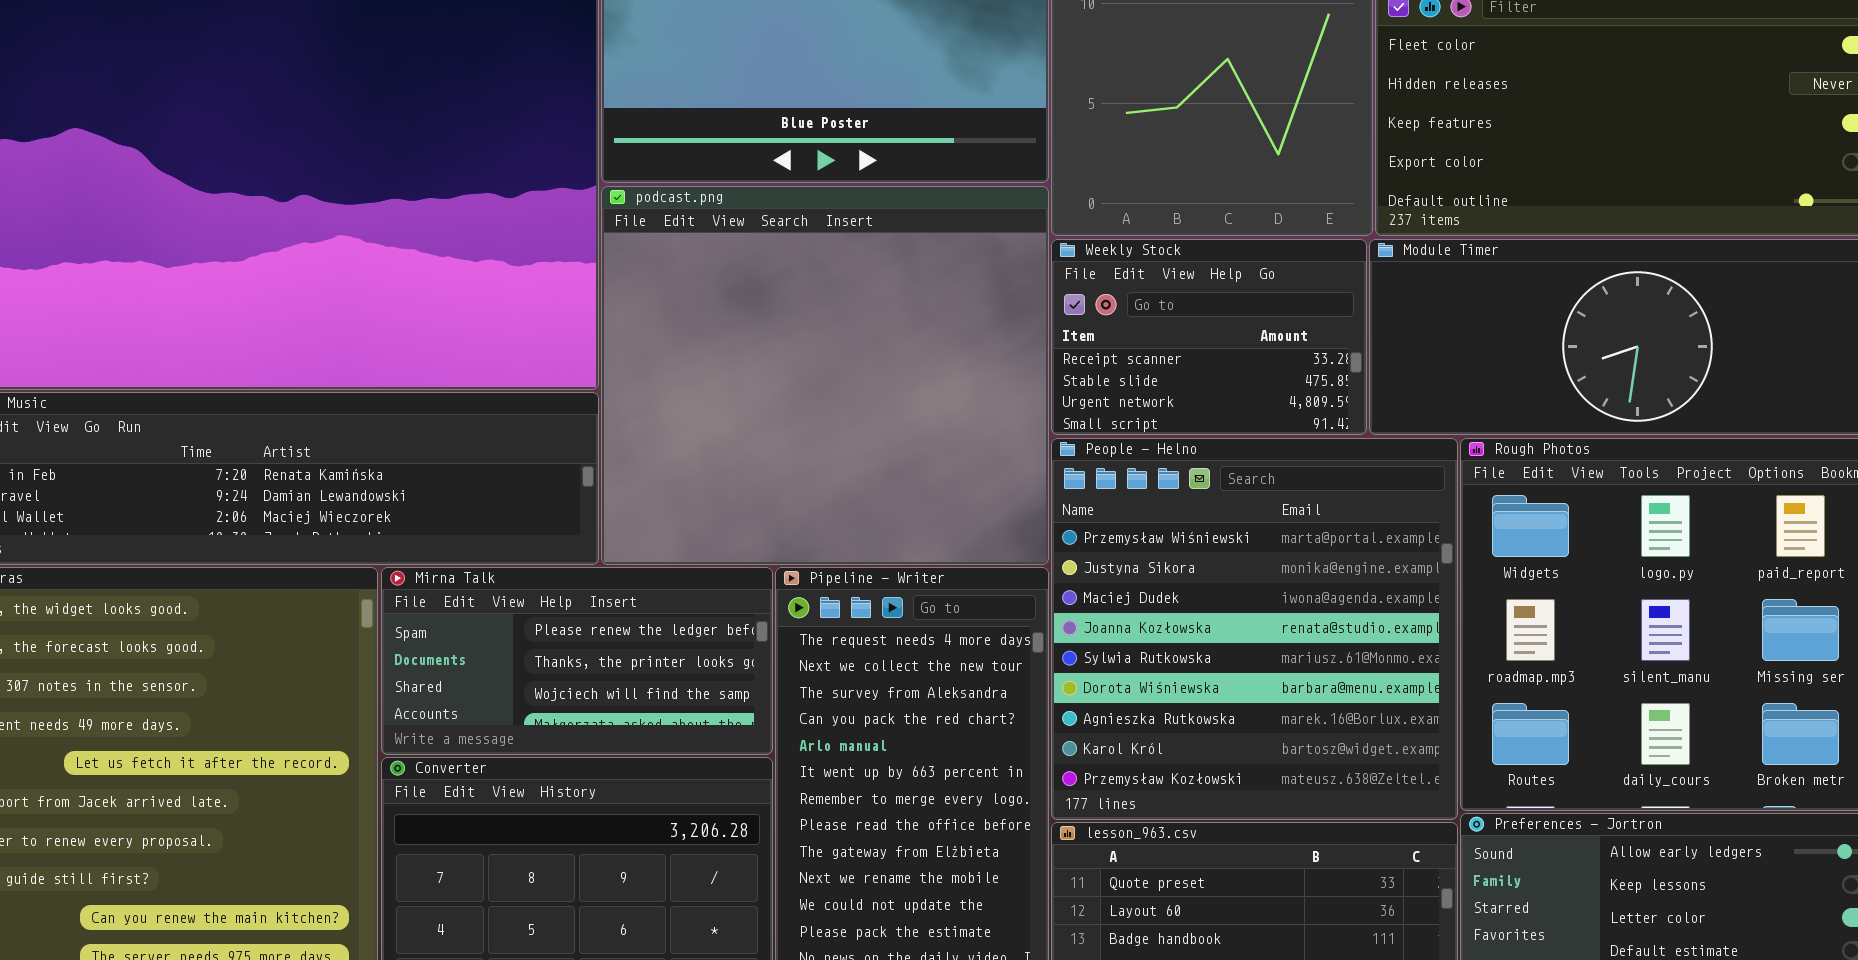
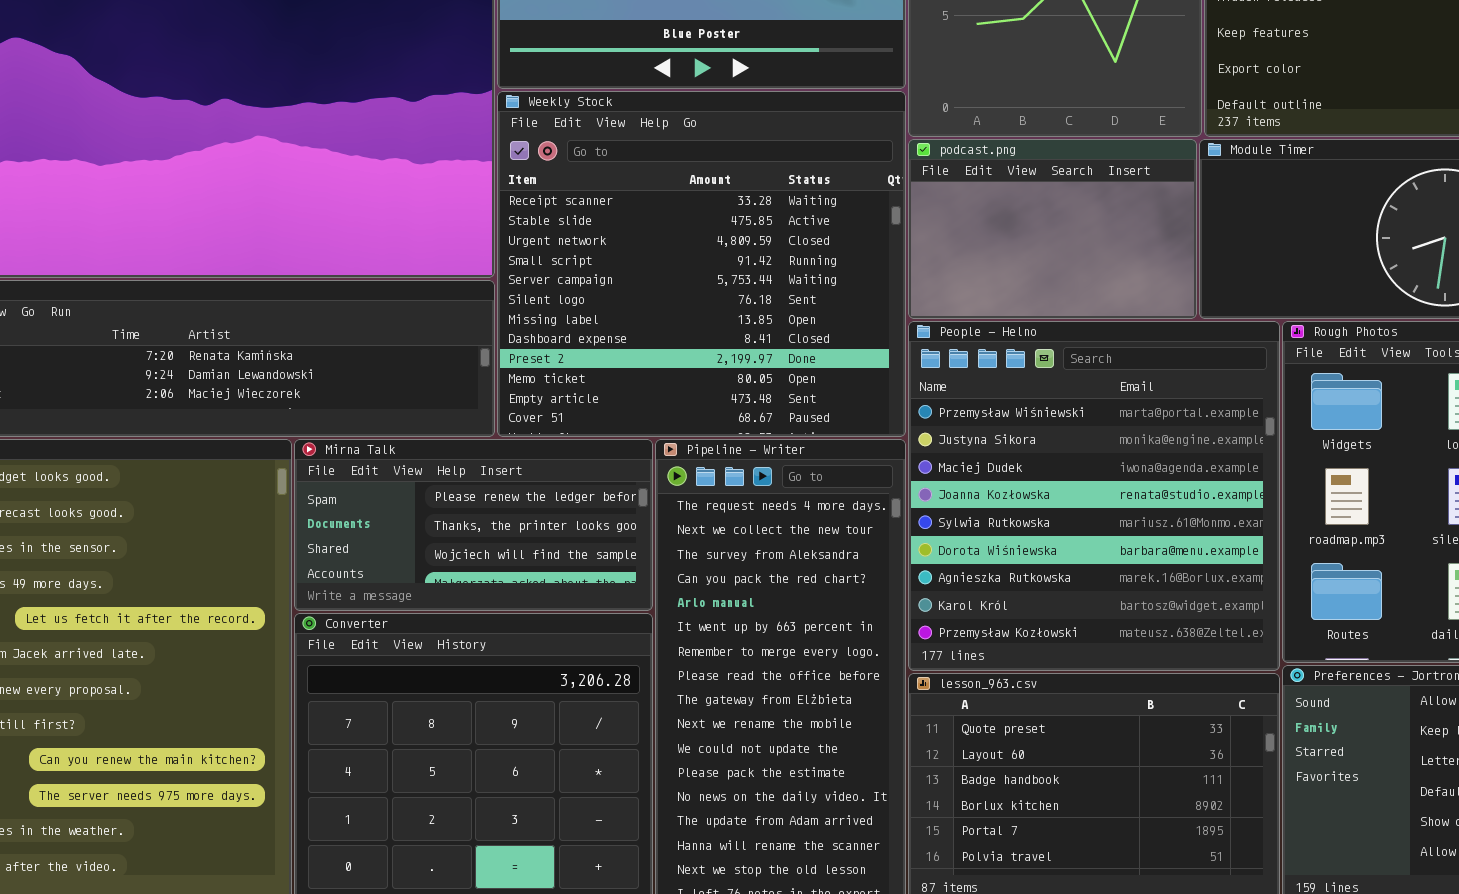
podcast.png: [601,186,1049,565] -> [908,139,1197,319], moved, resized
Weekly Stock: [1051,239,1367,435] -> [497,91,906,437], moved, resized

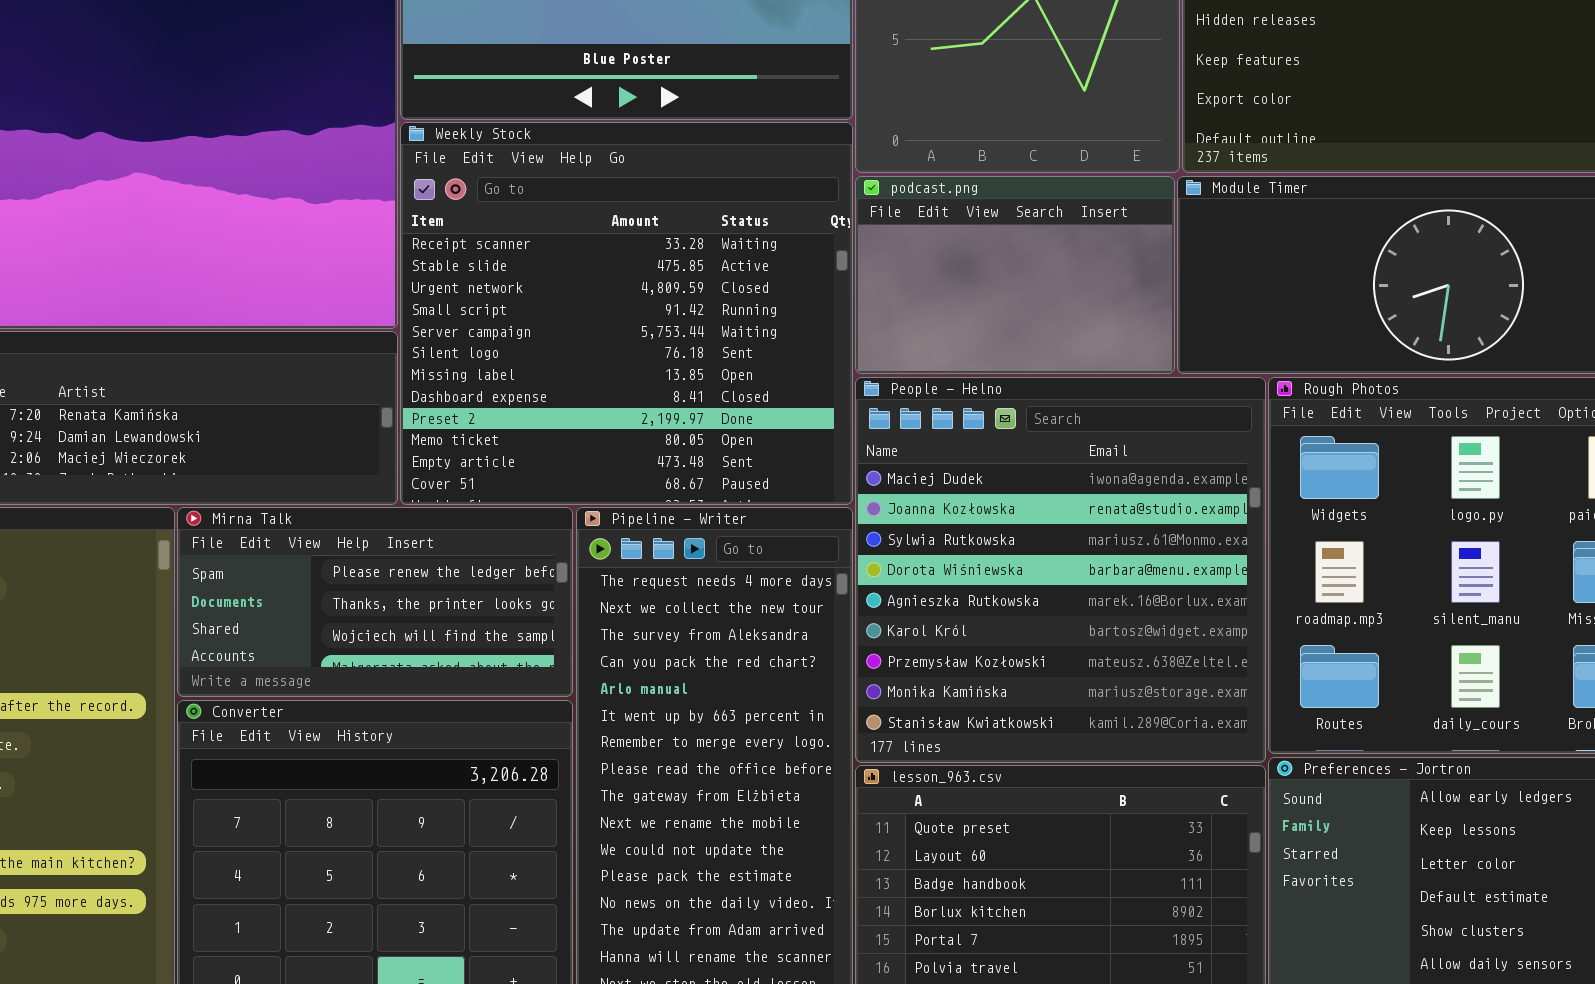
People - Helno: [908,321,1280,671] -> [855,377,1266,763], scrolled down 2 rows

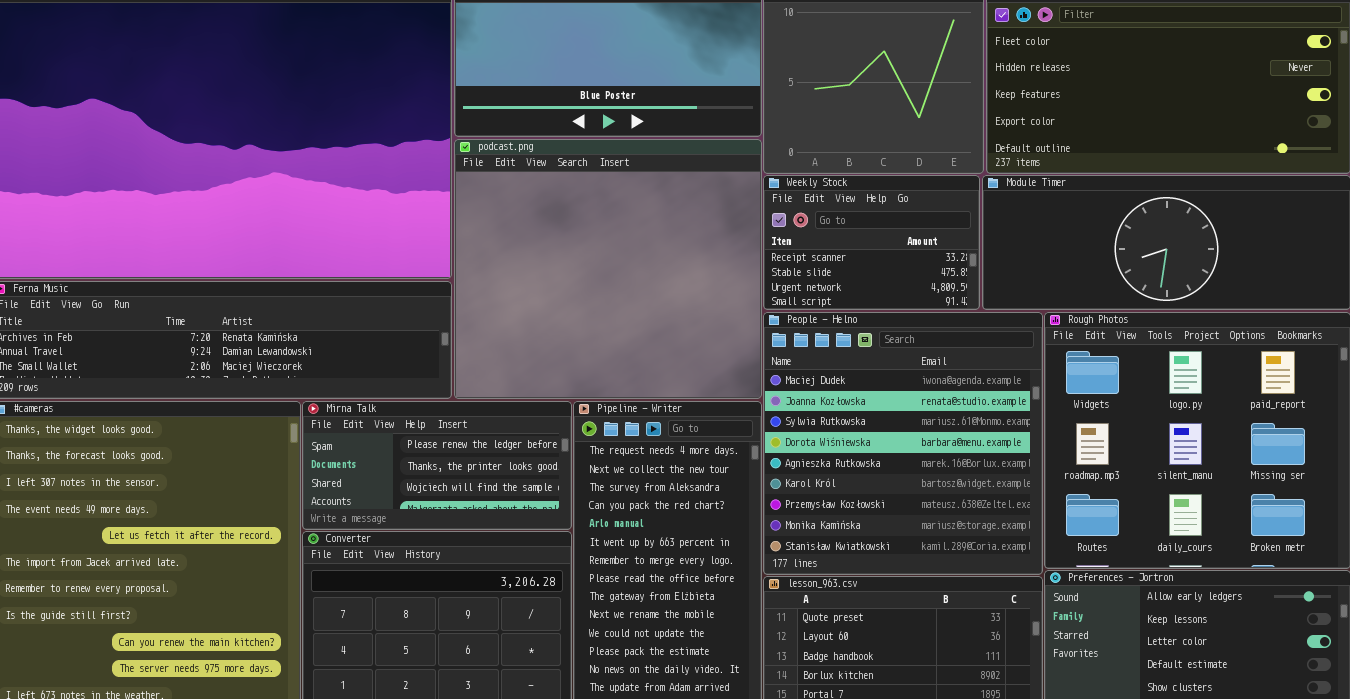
Weekly Stock: [400,122,853,505] -> [763,175,980,310], moved, resized
podcast.png: [855,176,1175,374] -> [454,139,762,399], moved, resized

